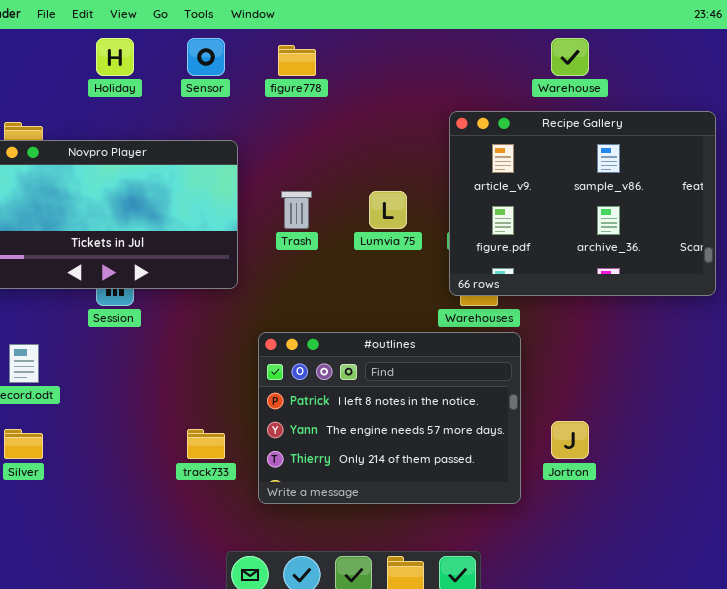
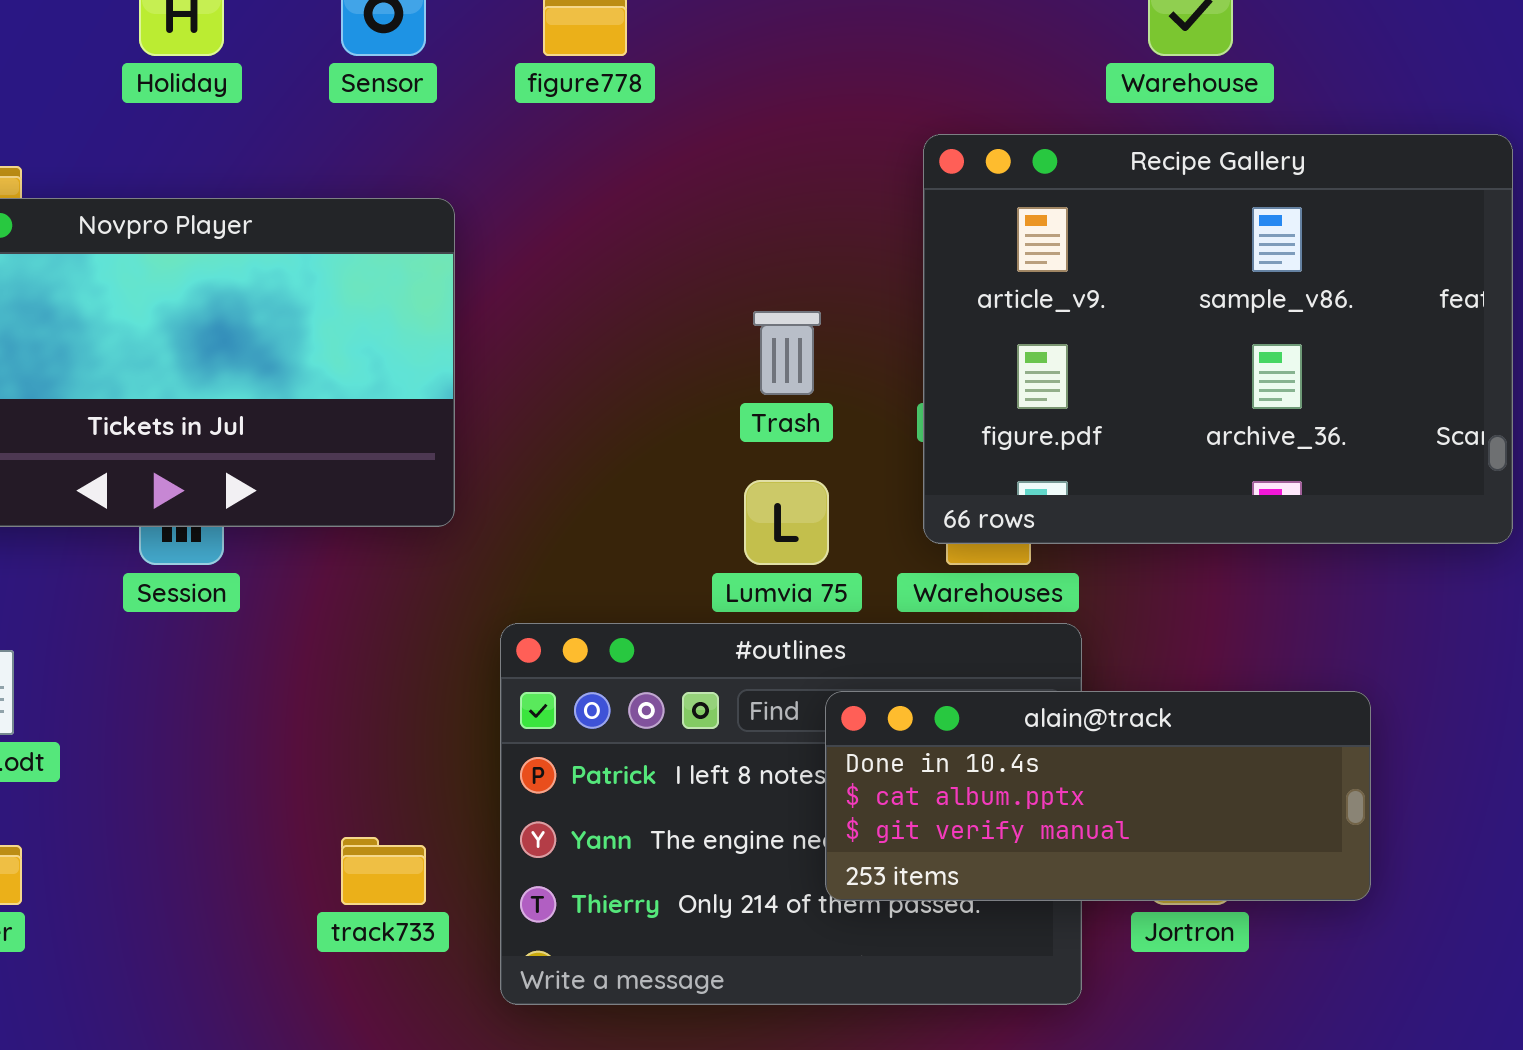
Trash: [281,191,312,229] -> [753,311,821,395], moved
Lumvia 75: [369,191,407,229] -> [744,480,829,565], moved
alain@track: none -> [825,691,1371,901], opened

